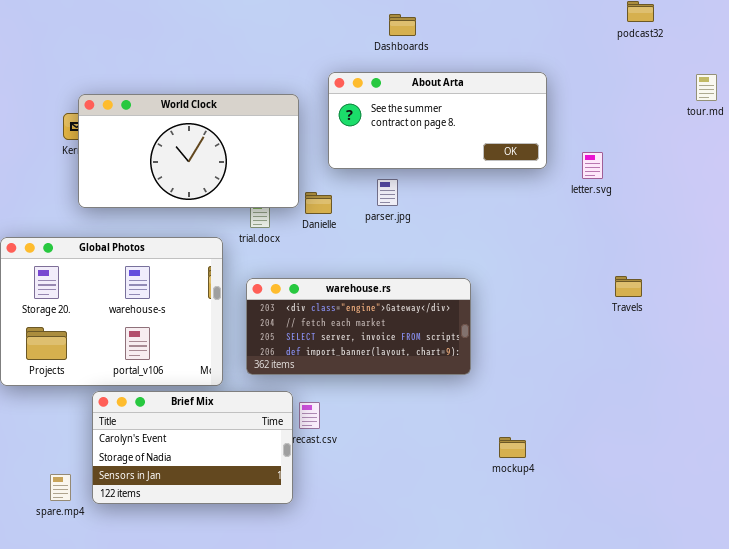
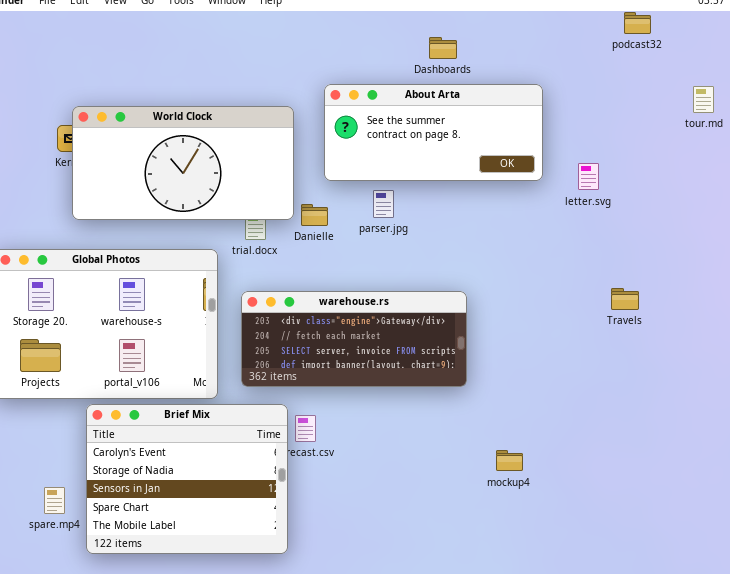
Dashboards: [389,14,416,36] -> [429,37,457,59], moved
Brief Mix: [92,391,293,504] -> [86,404,288,554], resized

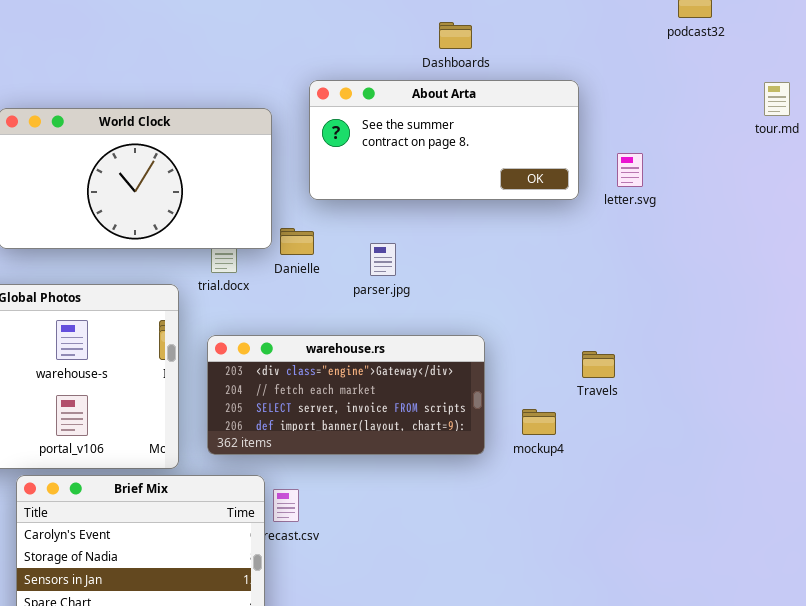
letter.svg: [578,163,599,190] -> [617,153,643,187], moved
parser.jpg: [373,190,394,218] -> [370,243,396,276], moved
Travels: [611,288,639,310] -> [582,351,615,378], moved
mockup4: [496,450,523,471] -> [522,409,556,435], moved

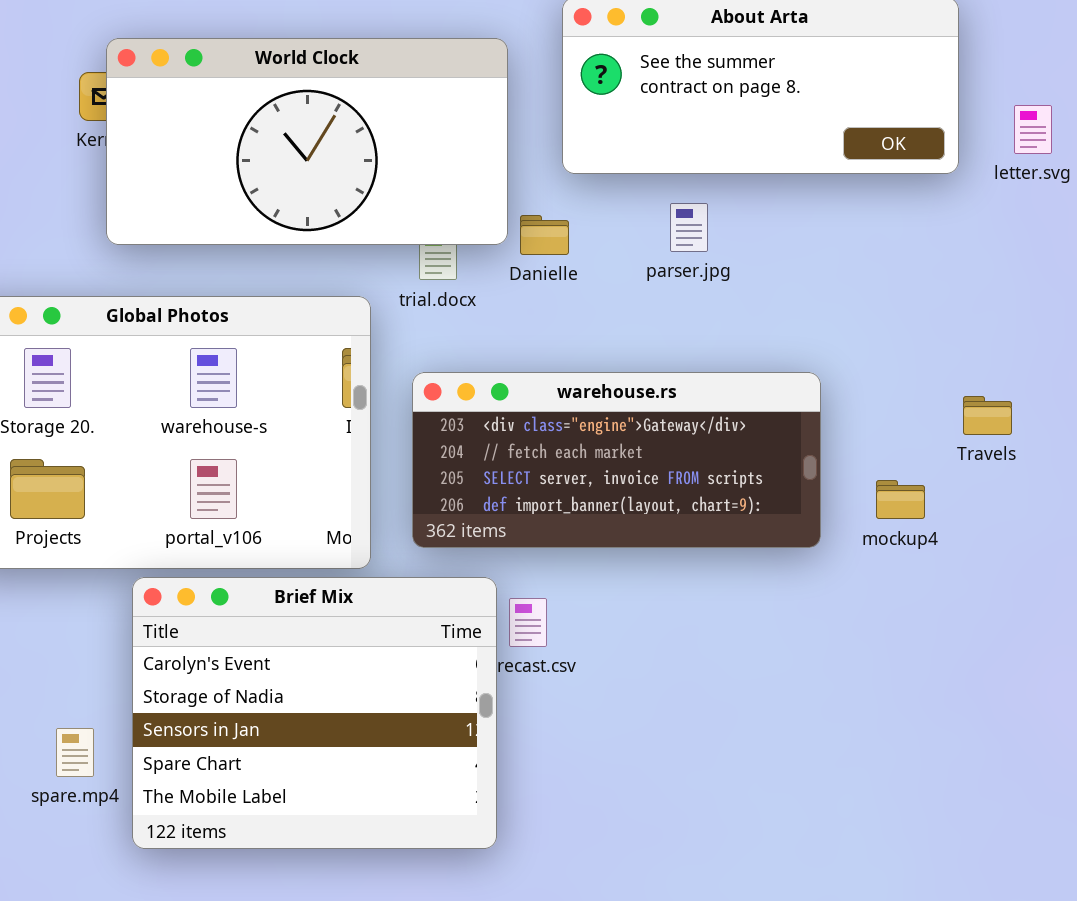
parser.jpg: [370,243,396,276] -> [670,203,708,252], moved

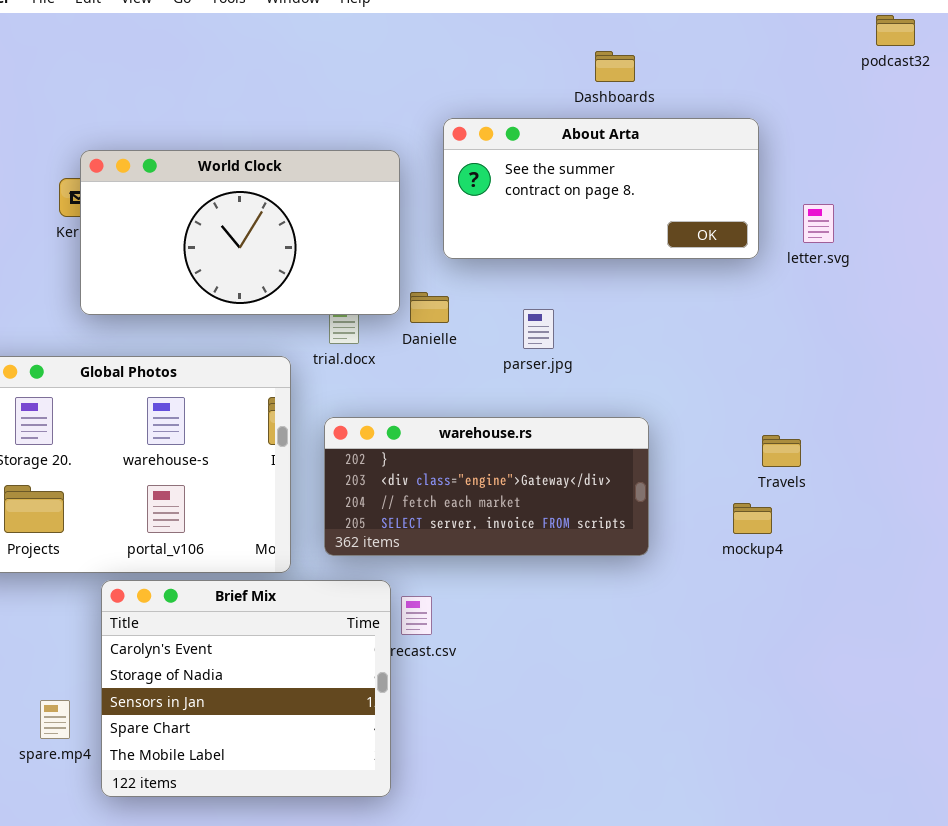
parser.jpg: [670,203,708,252] -> [523,309,554,349], moved
warehouse.rs: [412,372,821,548] -> [324,417,649,556], scrolled up 1 row
mockup4: [876,480,925,519] -> [733,503,772,534], moved

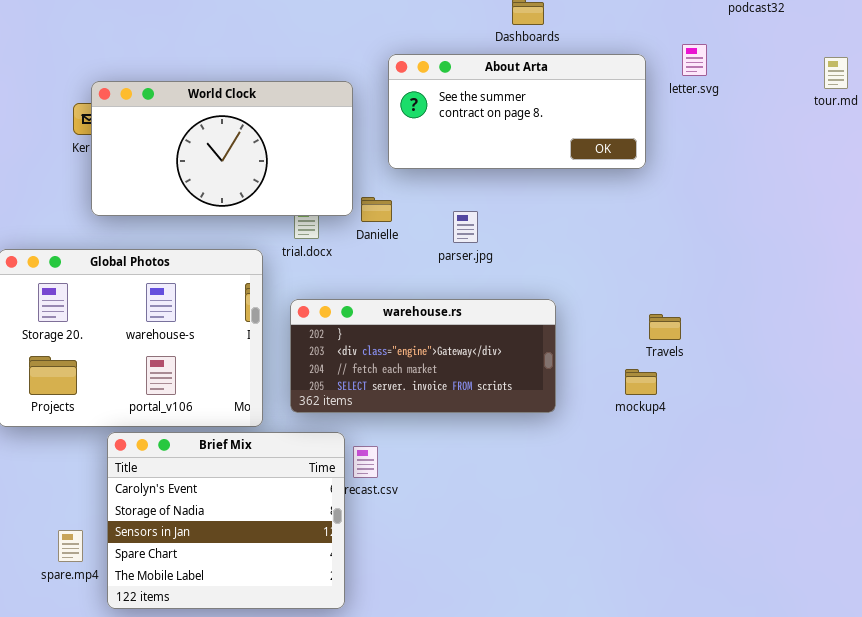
letter.svg: [803,204,834,243] -> [682,44,707,76], moved

